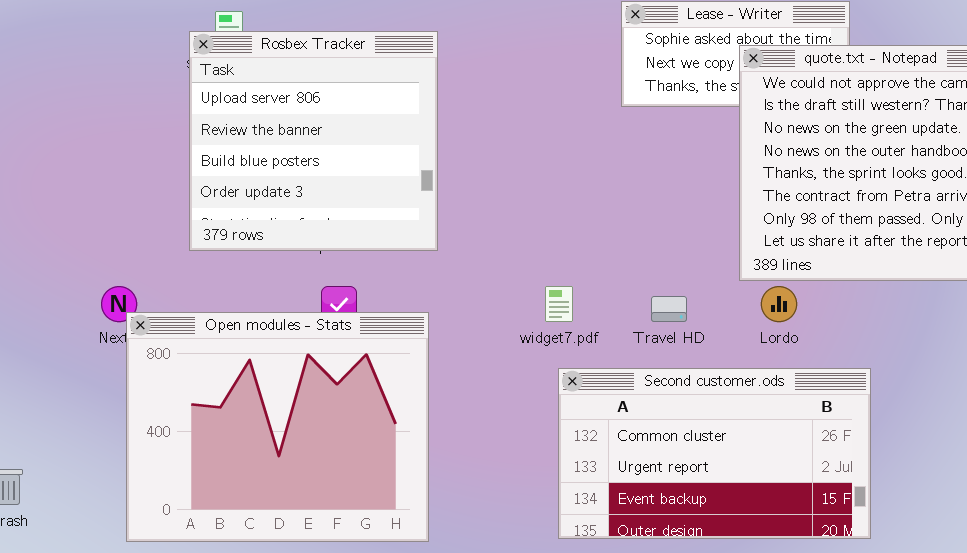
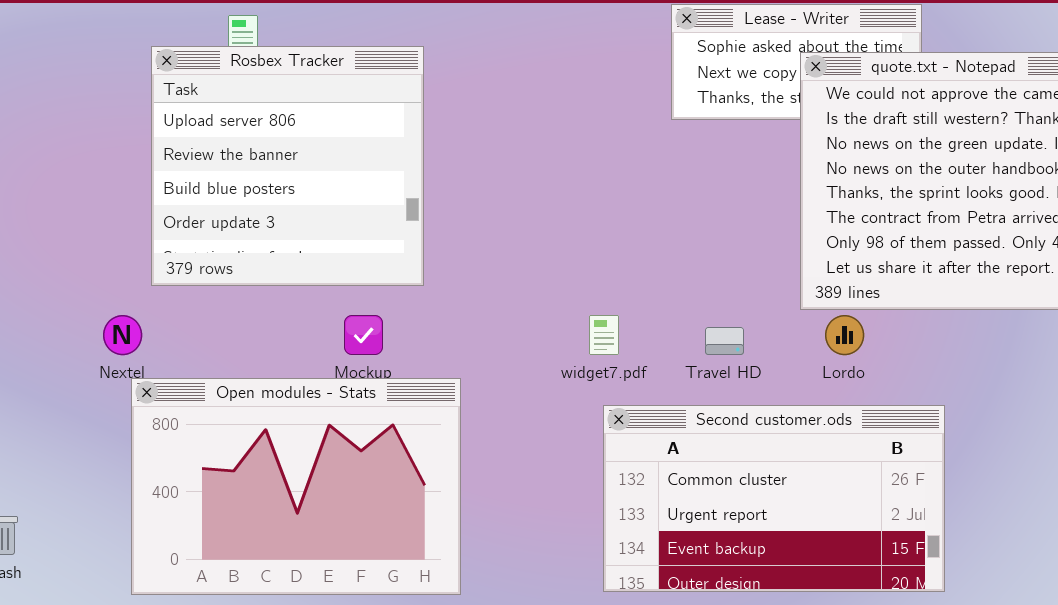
Rosbex Tracker: [189,31,438,251] -> [151,46,424,286], moved
Open modules - Stats: [126,312,429,542] -> [131,378,461,595], resized

